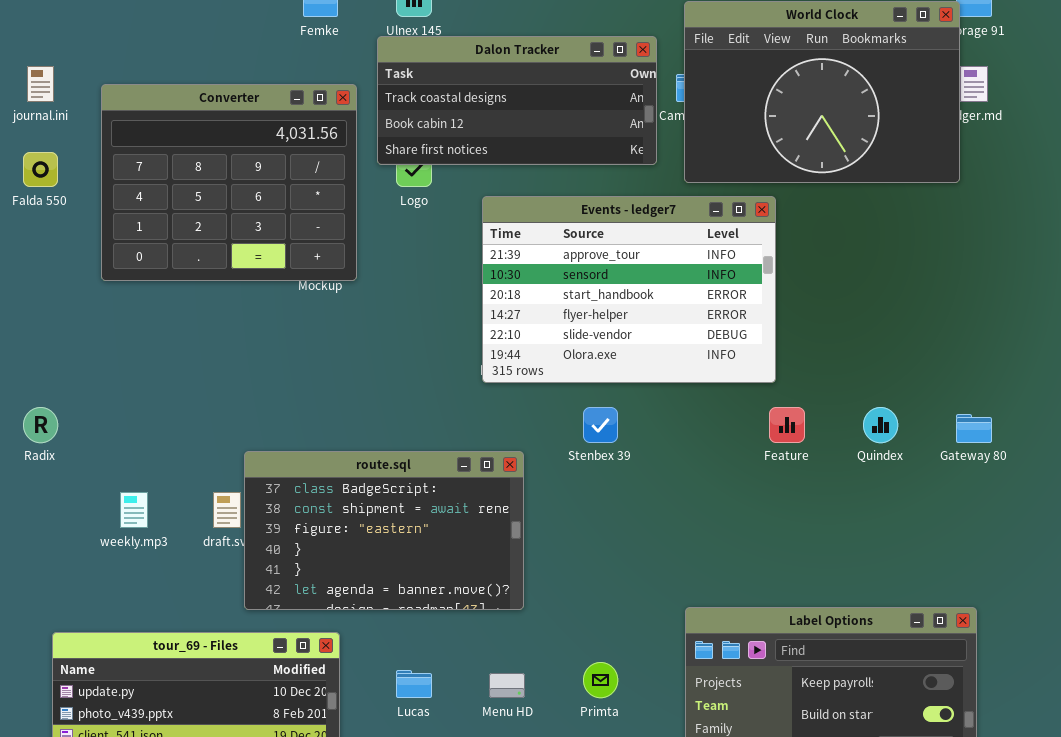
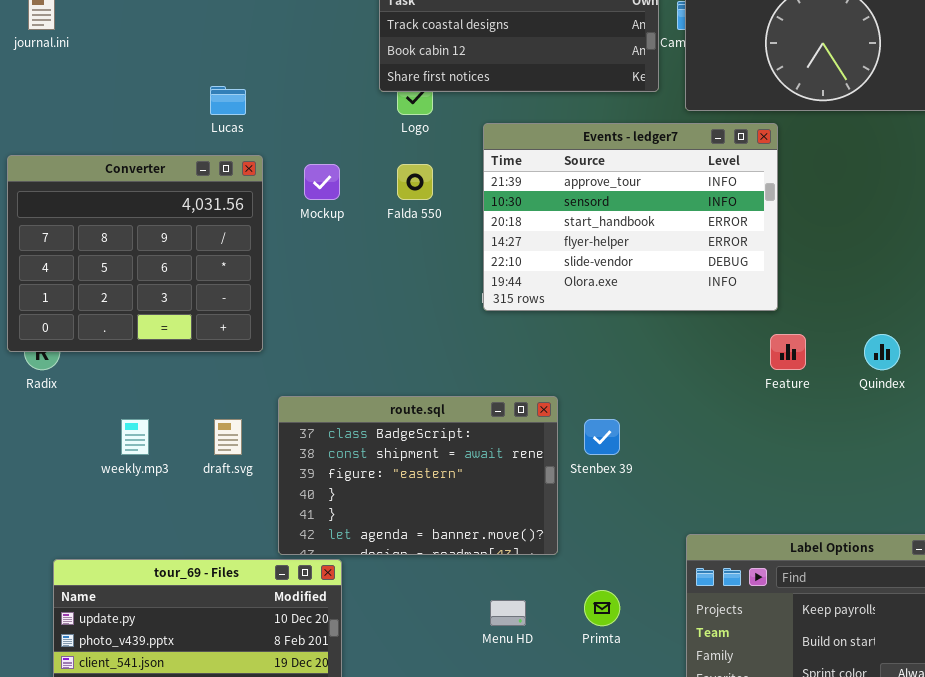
Converter: [101,84,357,281] -> [7,155,263,352], moved
Falda 550: [23,152,58,187] -> [397,164,433,200], moved
Stenbex 39: [583,407,618,443] -> [584,419,620,455], moved
route.sql: [244,451,524,610] -> [278,396,558,555], moved
Lucas: [396,670,432,698] -> [210,86,246,115], moved

